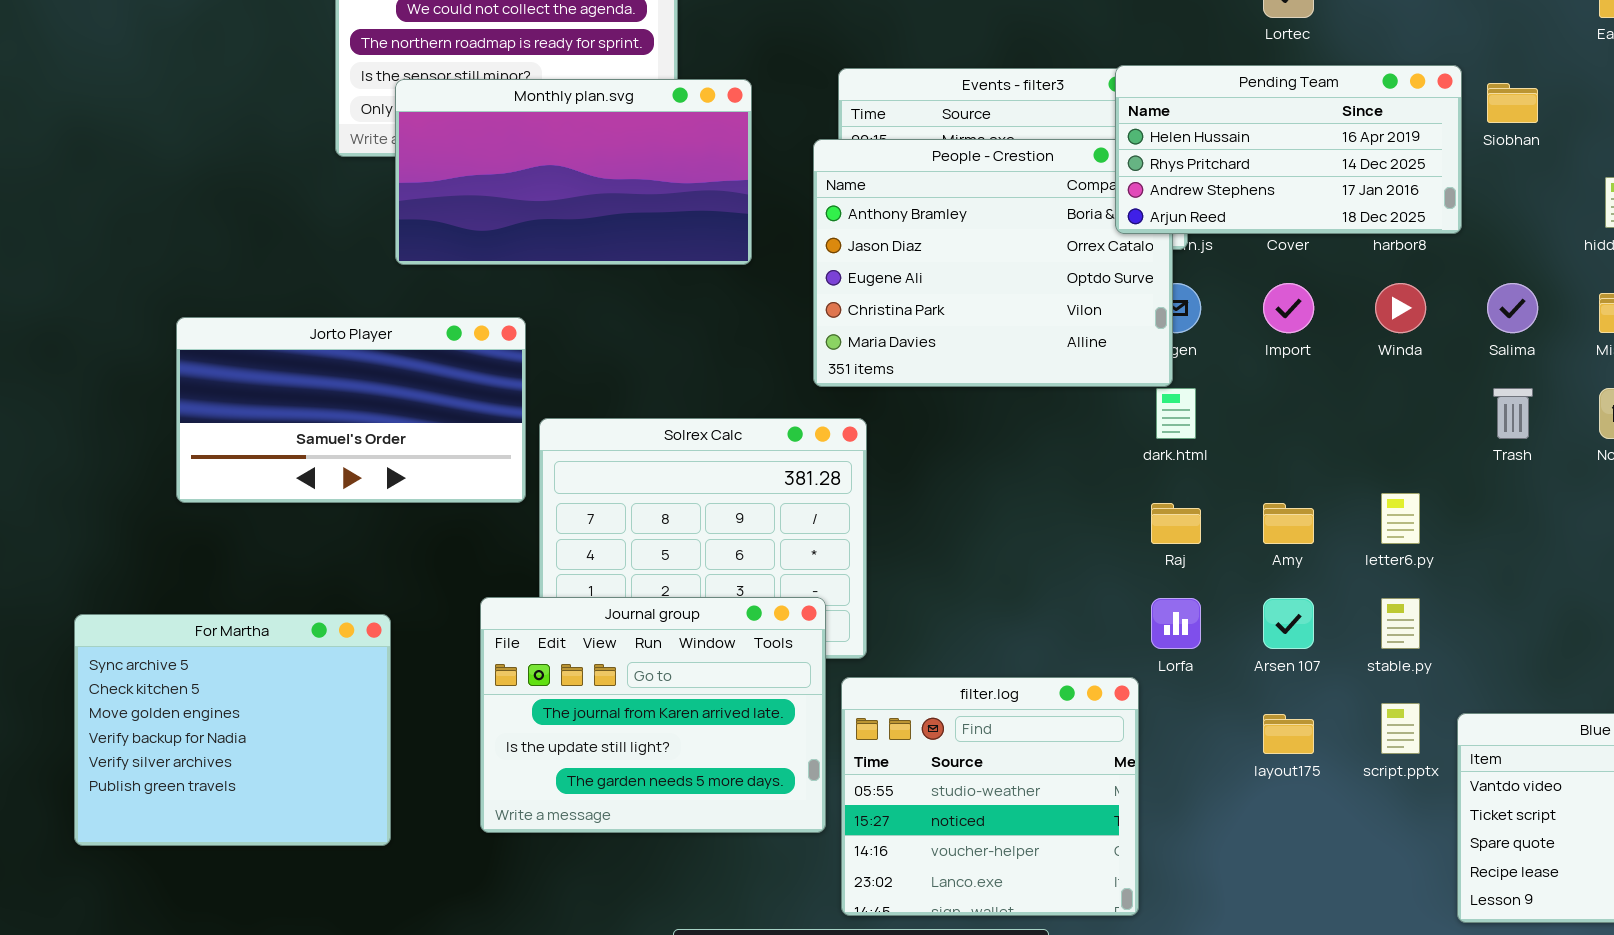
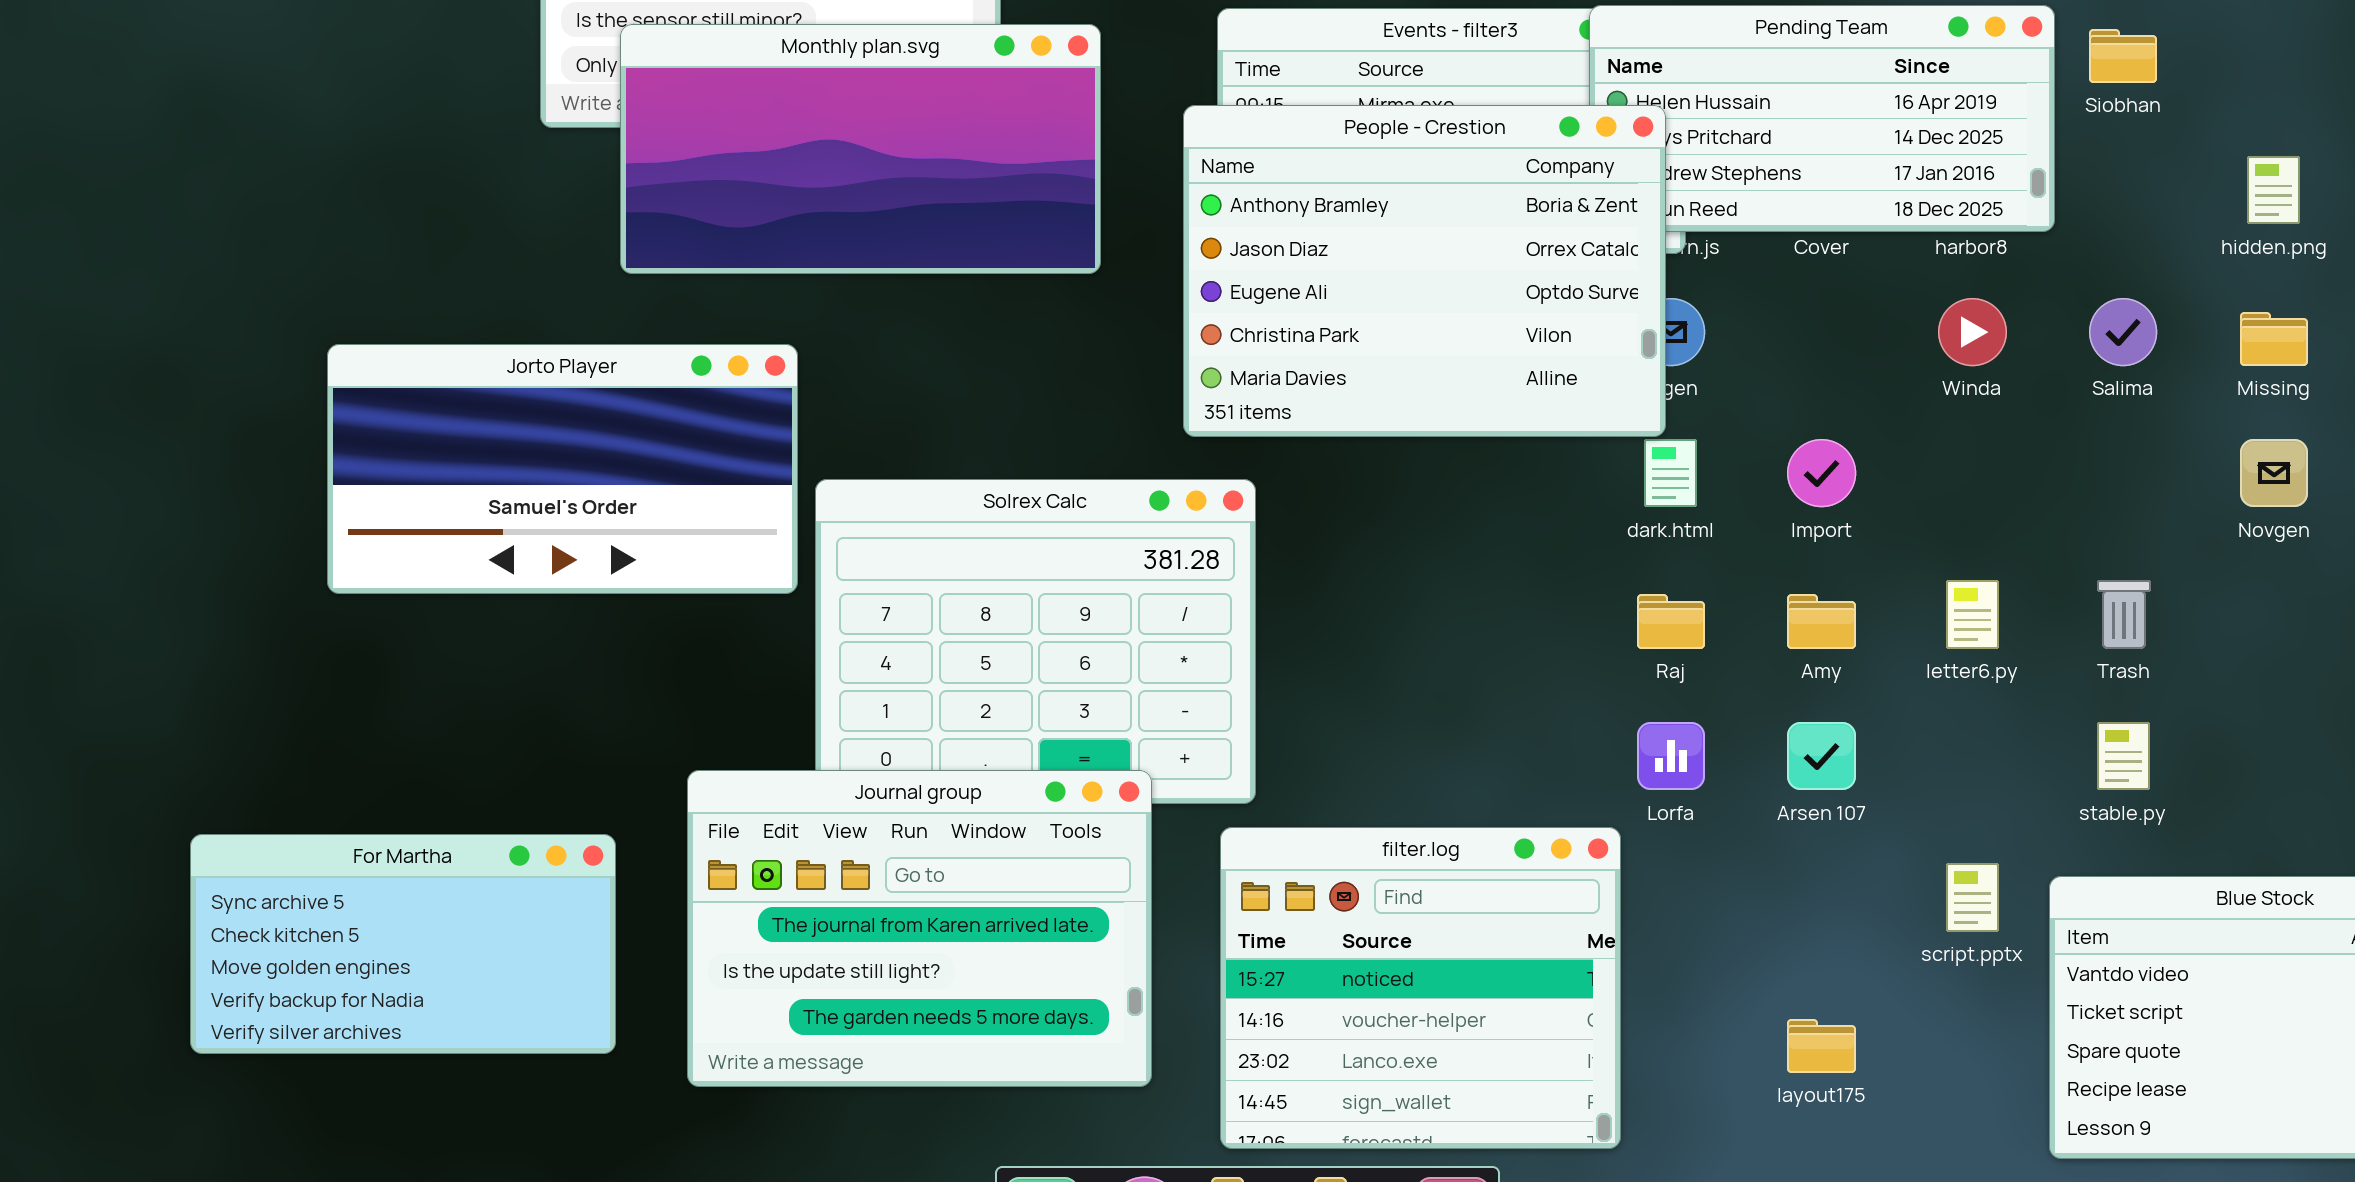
People - Crestion: [813,139,1173,387] -> [1183,105,1666,437], raised
Import: [1263,283,1314,333] -> [1787,439,1856,507], moved
Trash: [1493,388,1533,439] -> [2097,580,2151,649], moved
Journal group: [480,597,826,833] -> [687,770,1152,1087], moved
stable.py: [1381,598,1420,649] -> [2097,722,2150,790], moved
For Martha: [74,614,391,846] -> [190,834,616,1054], resized
filter.log: [841,677,1139,916] -> [1220,827,1621,1149], scrolled down 1 row
layout175: [1263,714,1314,754] -> [1787,1019,1856,1073], moved

